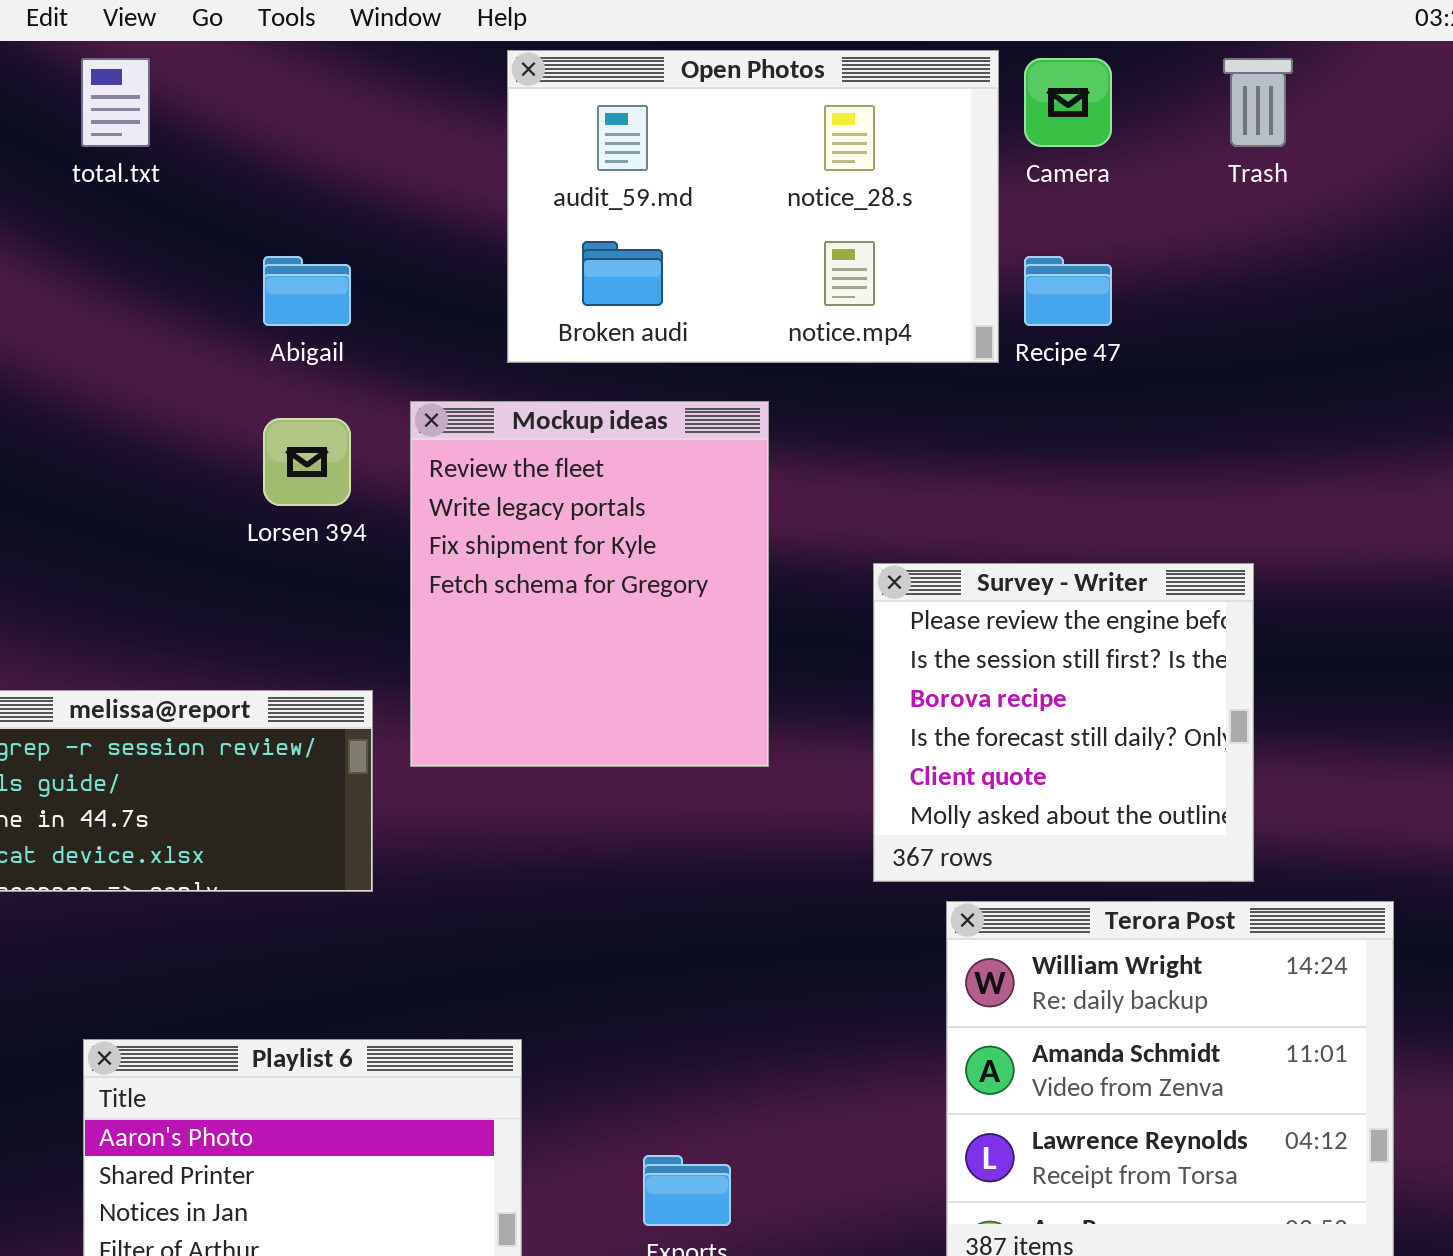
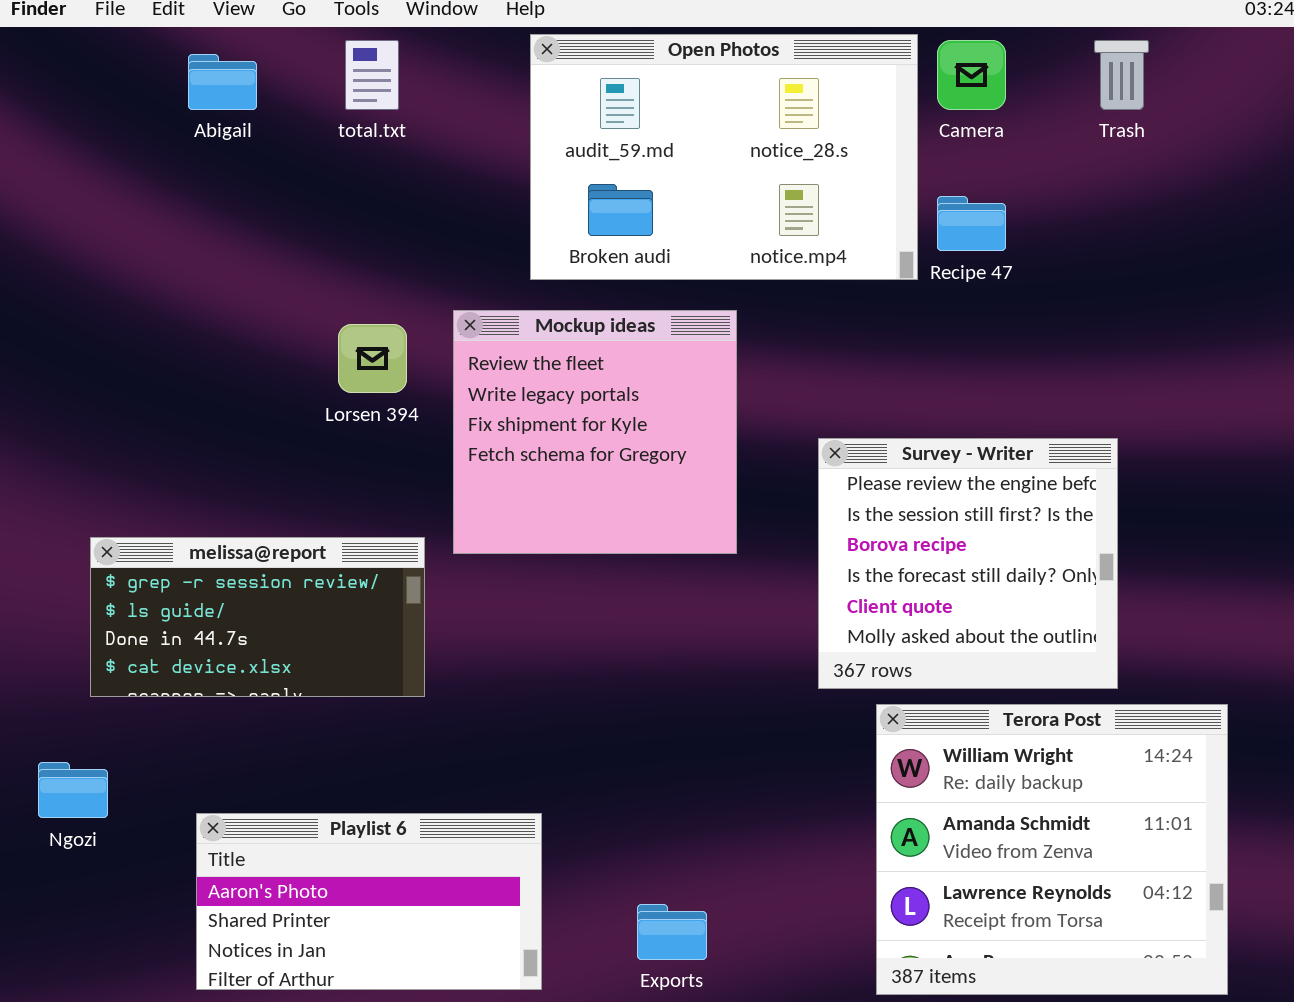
total.txt: [81,58,150,147] -> [345,40,399,110], moved
Abigail: [263,256,351,326] -> [188,54,257,110], moved
Mockup ideas: [410,401,769,767] -> [453,310,737,554], resized

